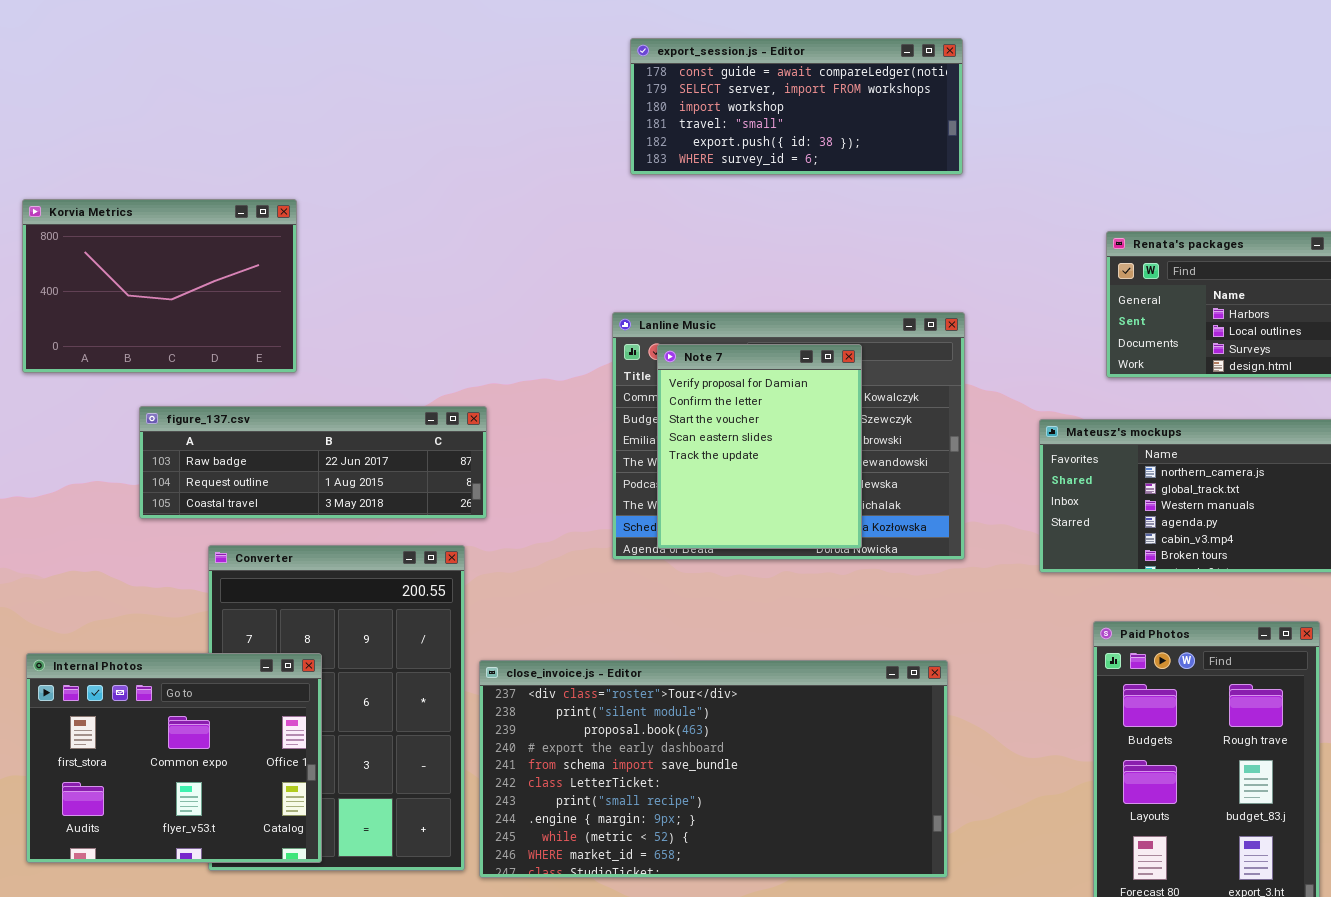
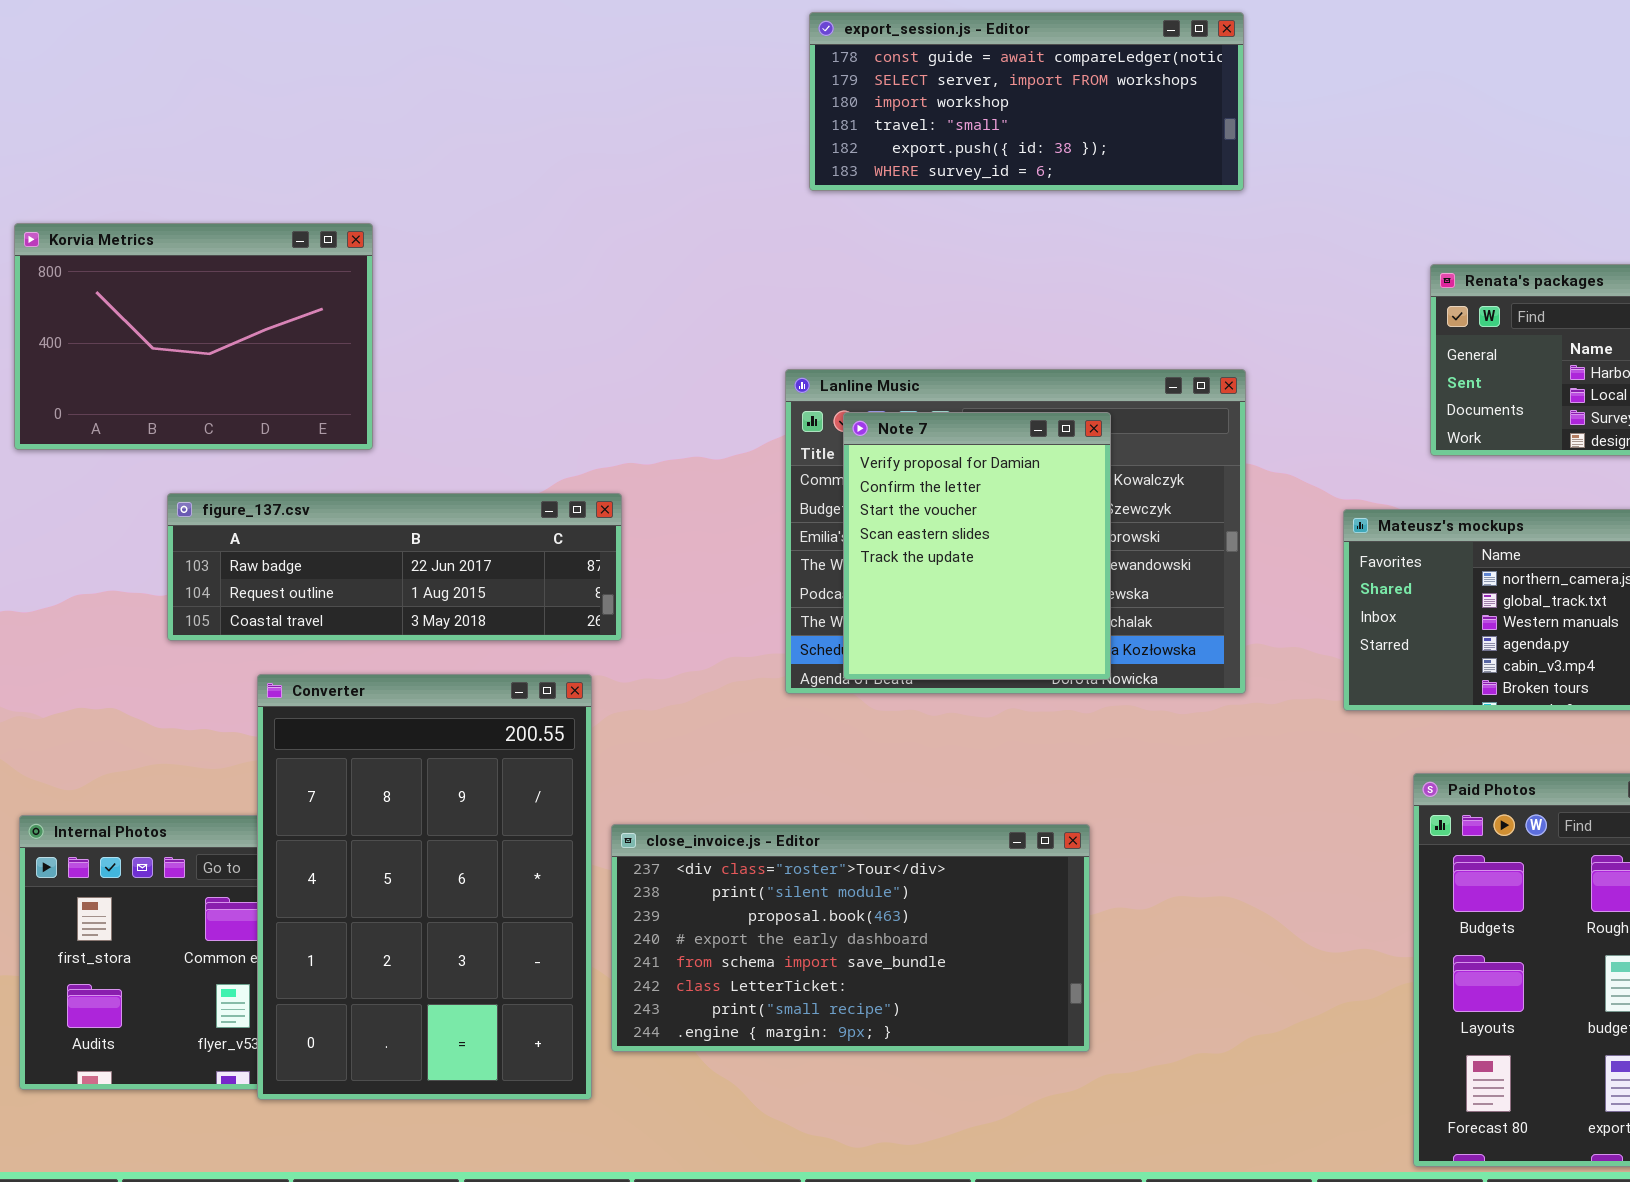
Converter: [208,545,465,871] -> [257,674,592,1100], raised
close_invoice.js - Editor: [479,660,948,878] -> [611,824,1090,1052], resized

